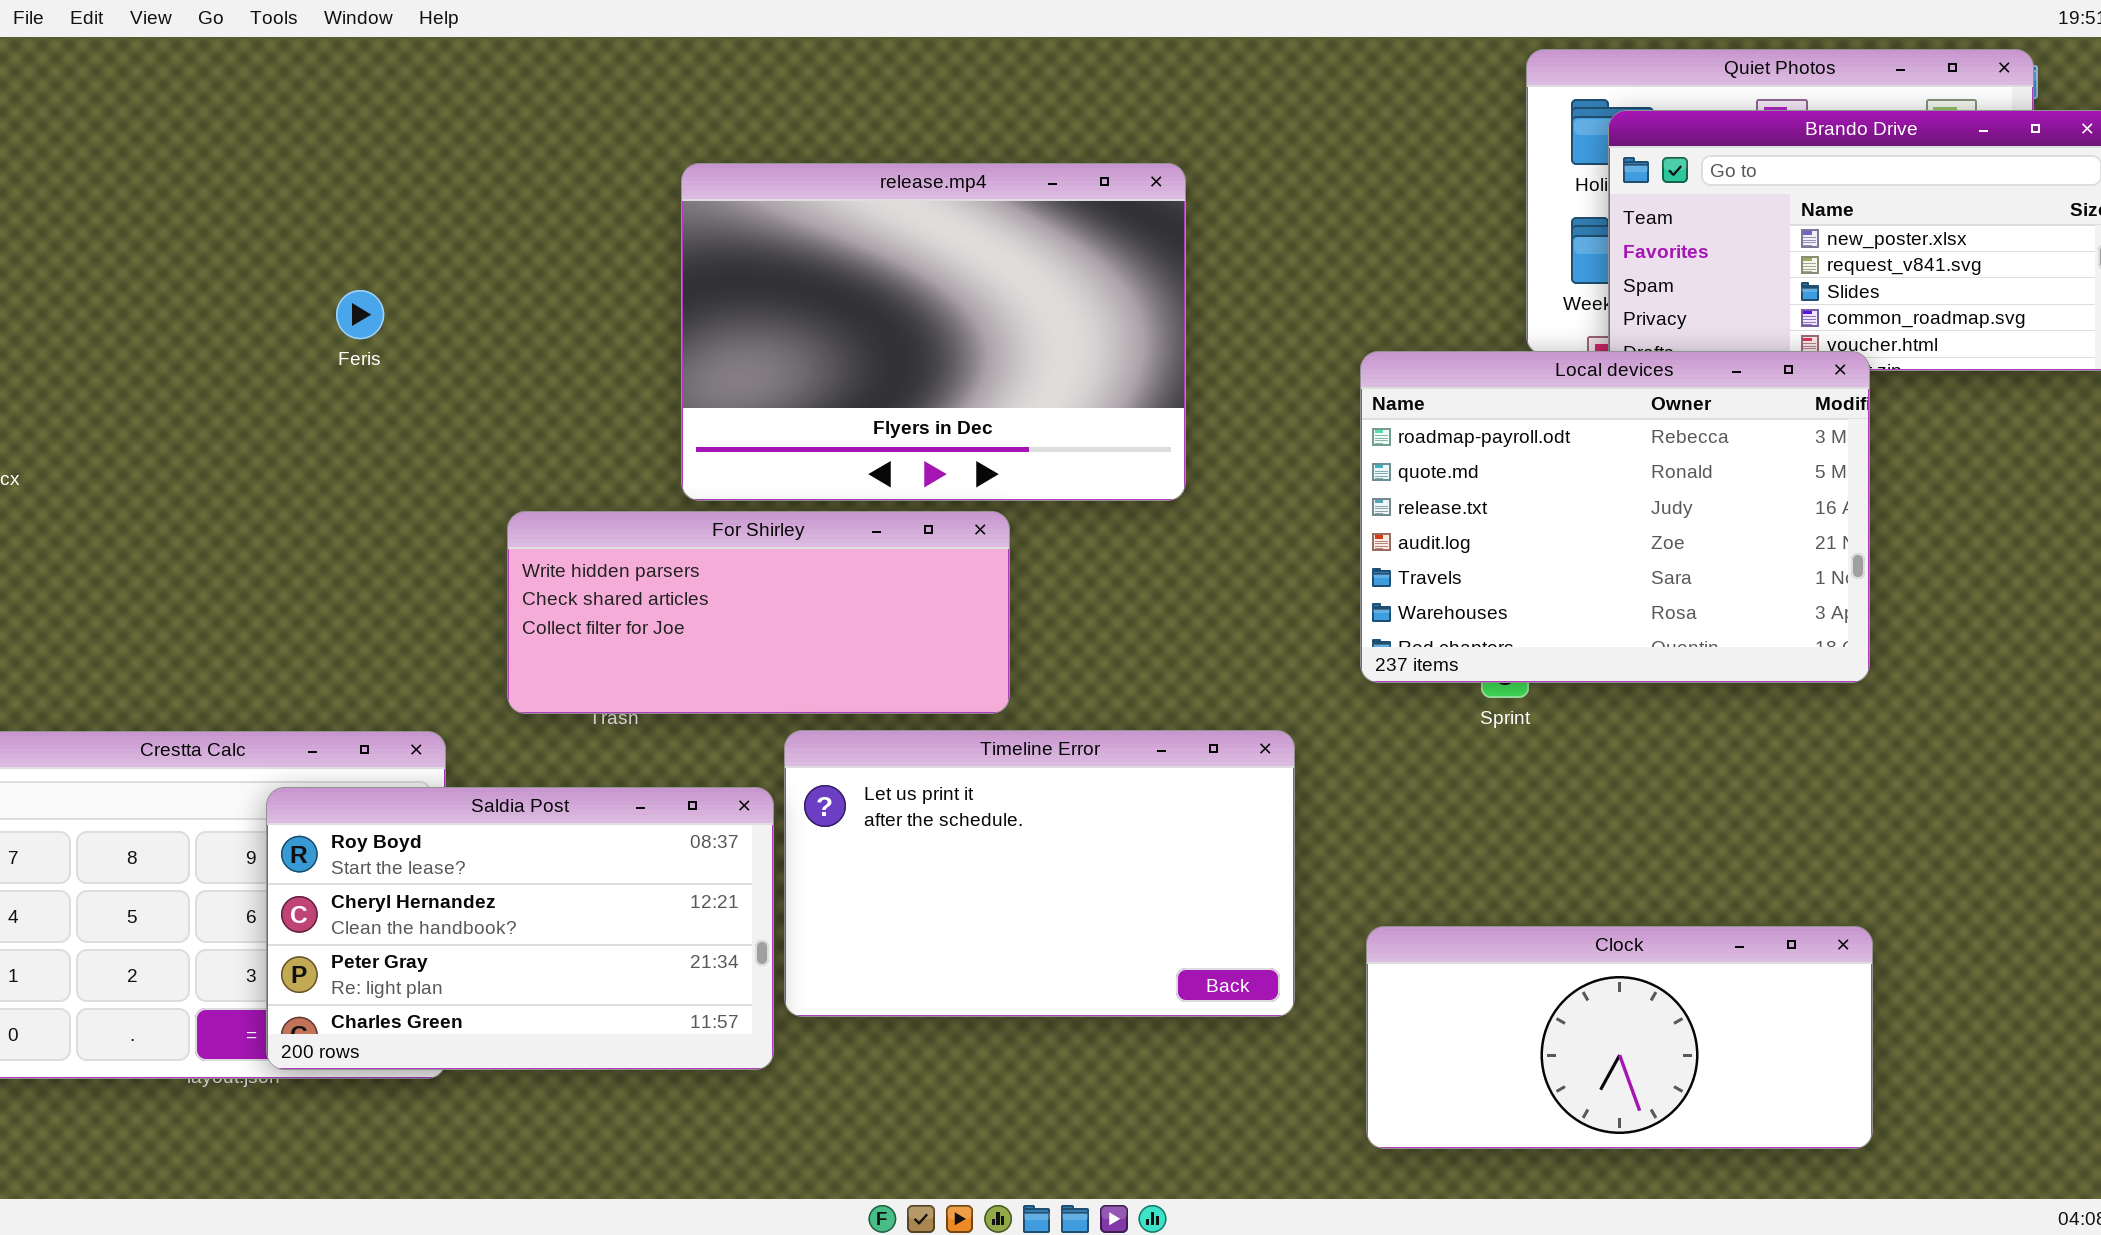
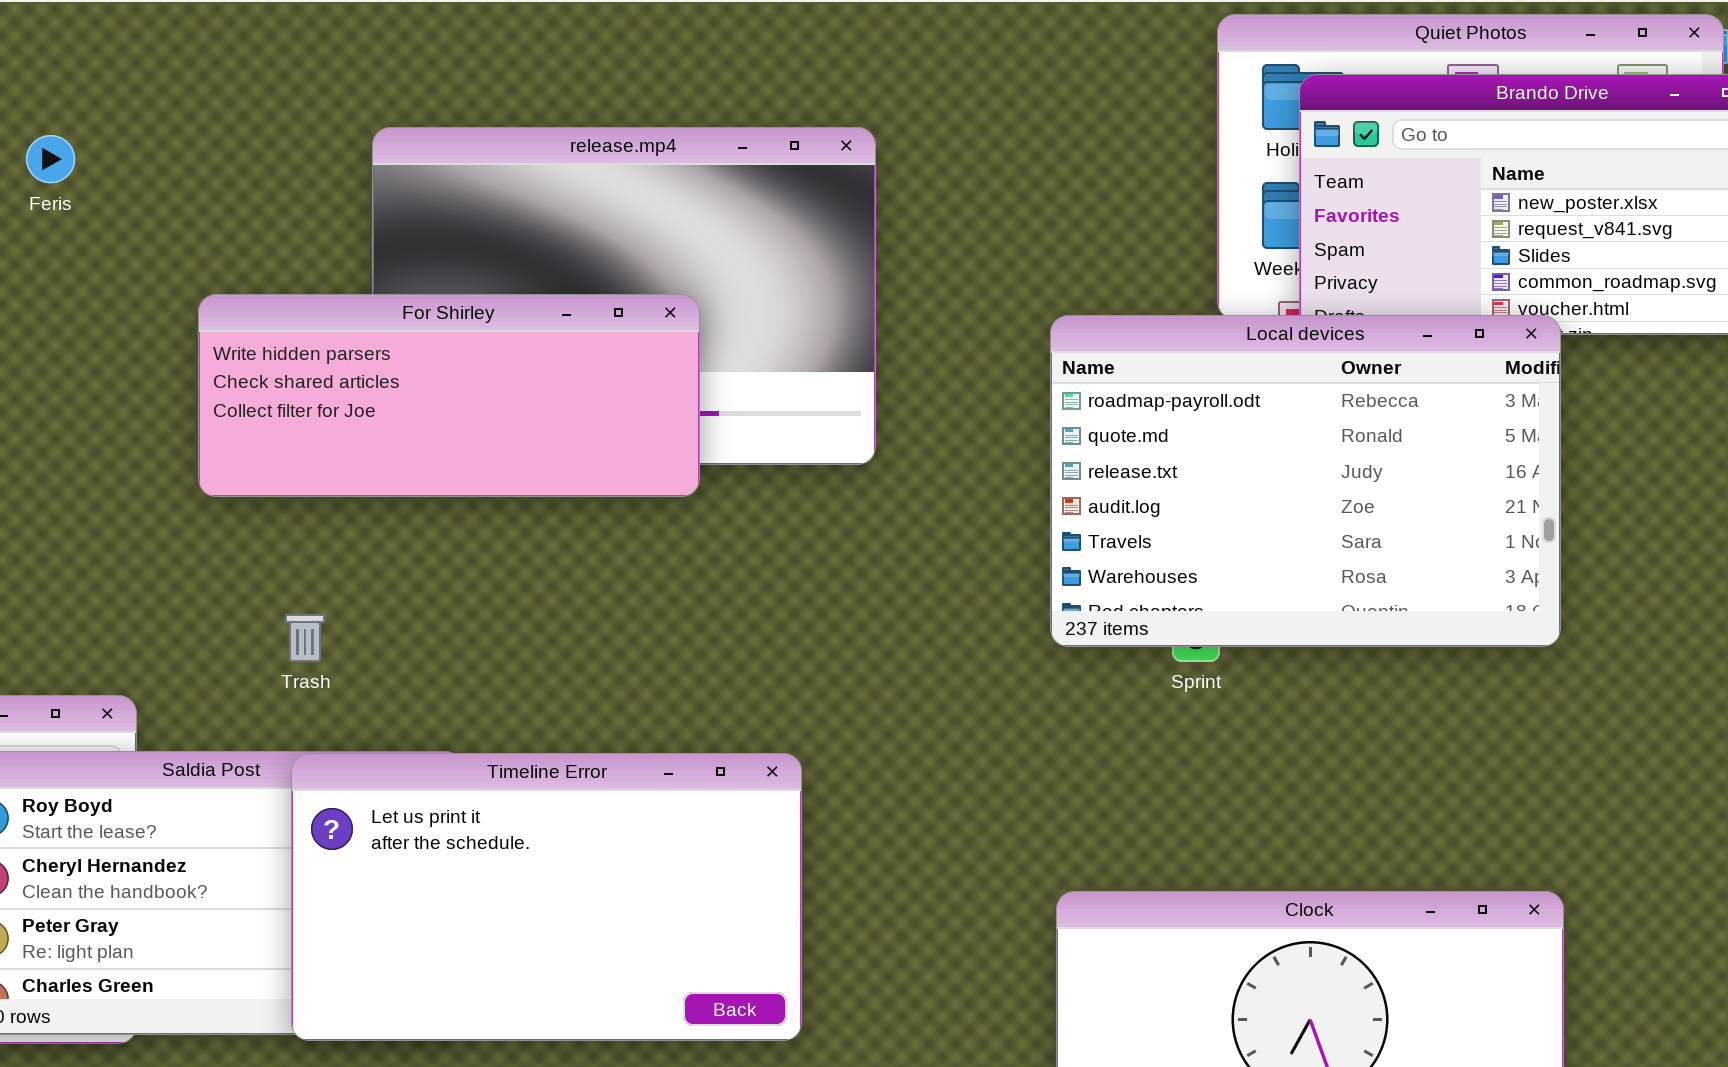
Feris: [336,290,384,339] -> [26,135,75,183], moved
For Shirley: [507,511,1010,714] -> [198,294,700,497], moved
Timeline Error: [784,730,1295,1017] -> [291,753,802,1041], moved

